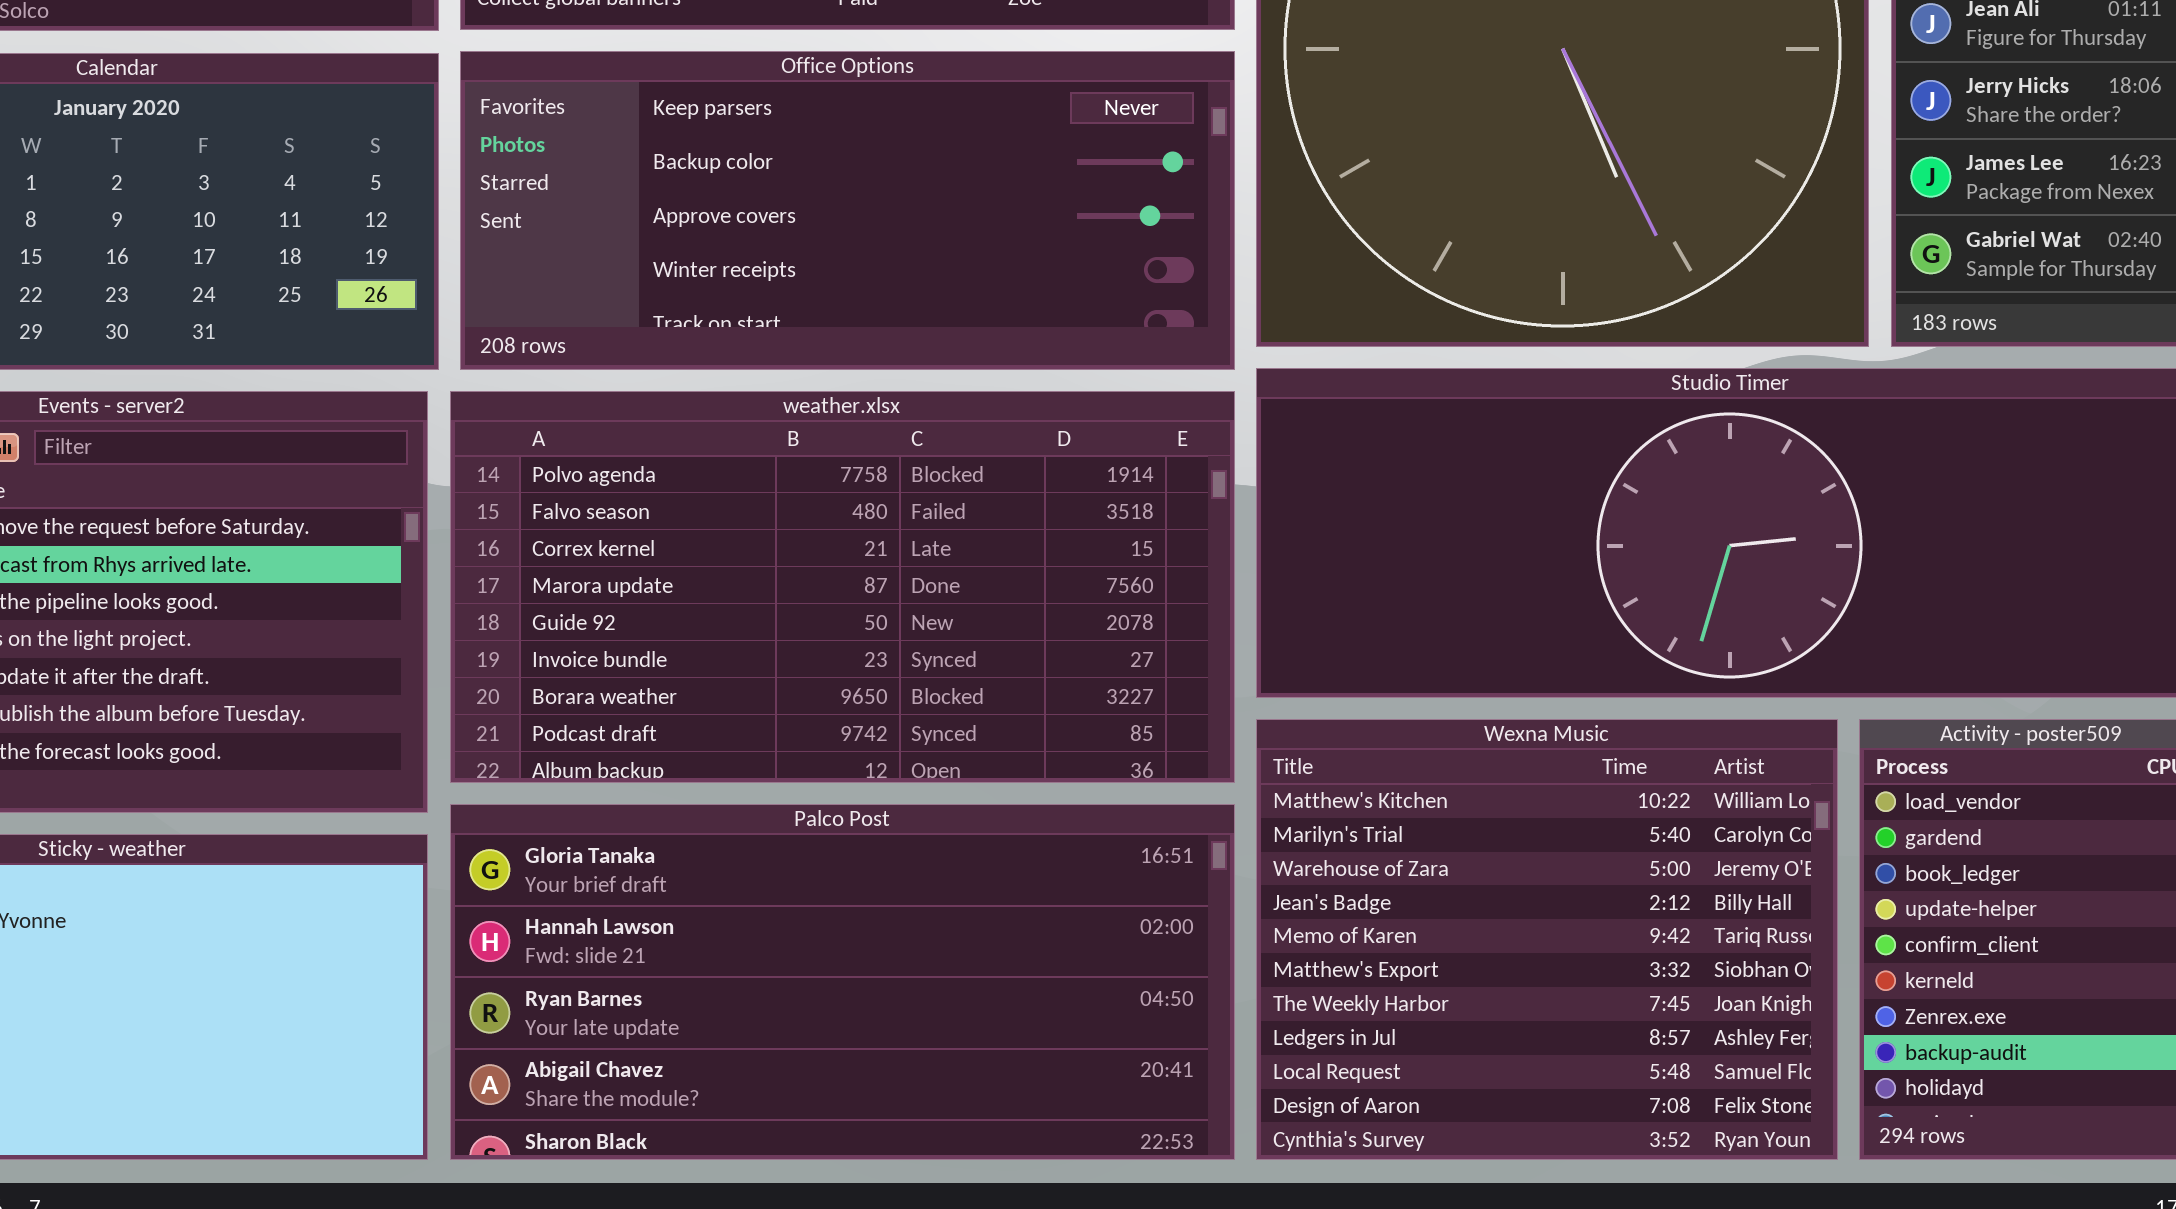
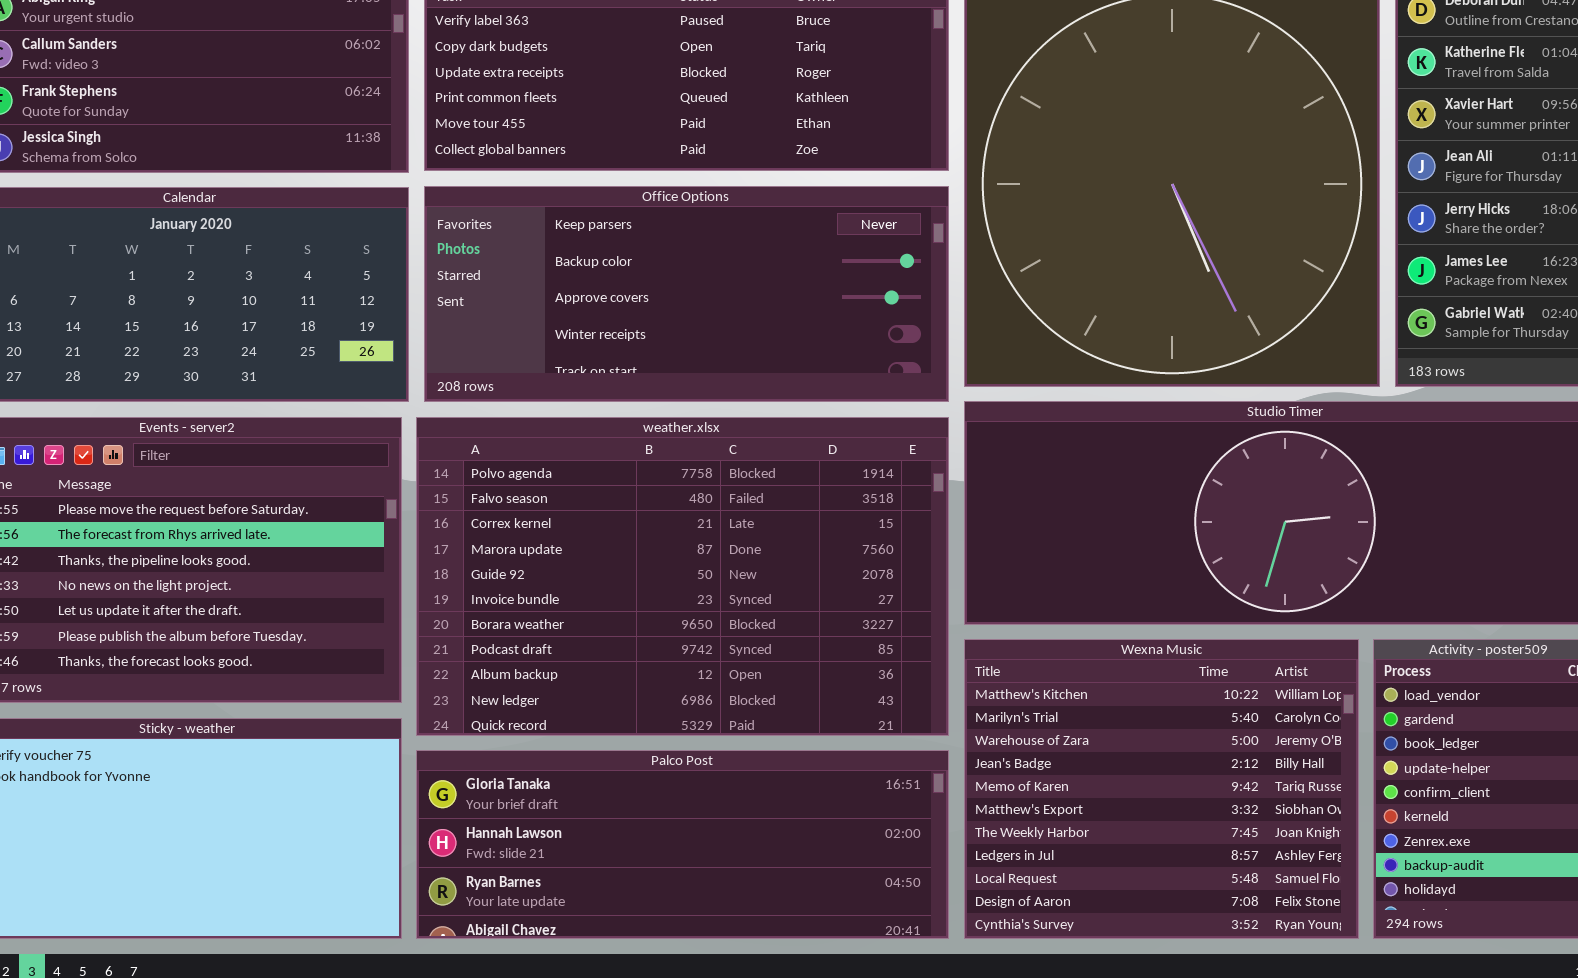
weather.xlsx: [450,391,1235,783] -> [416,417,949,736], resized
Palco Post: [450,804,1235,1160] -> [416,750,949,939], resized

